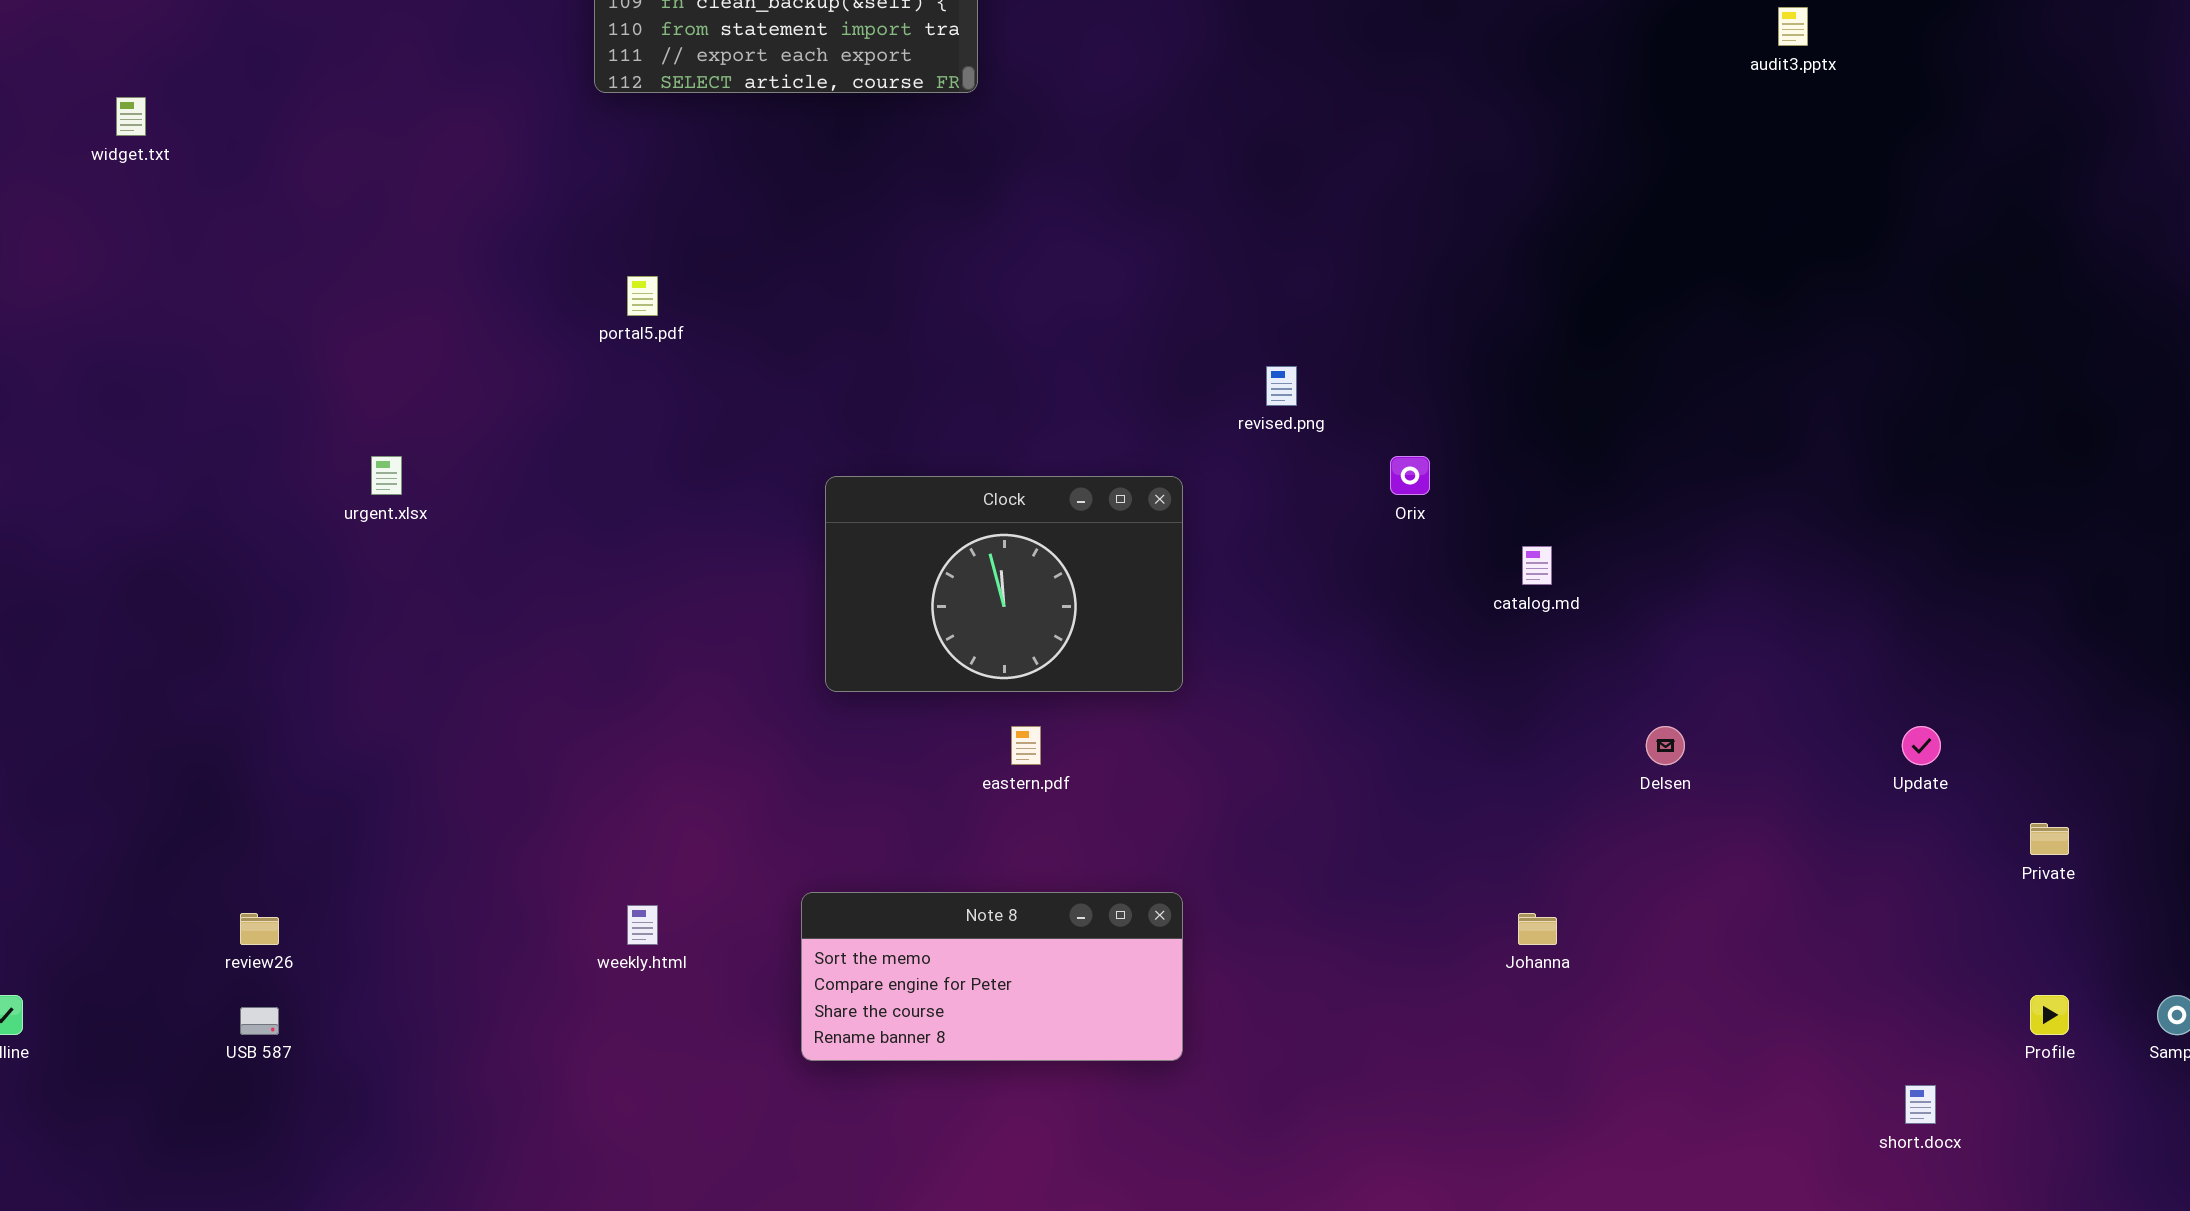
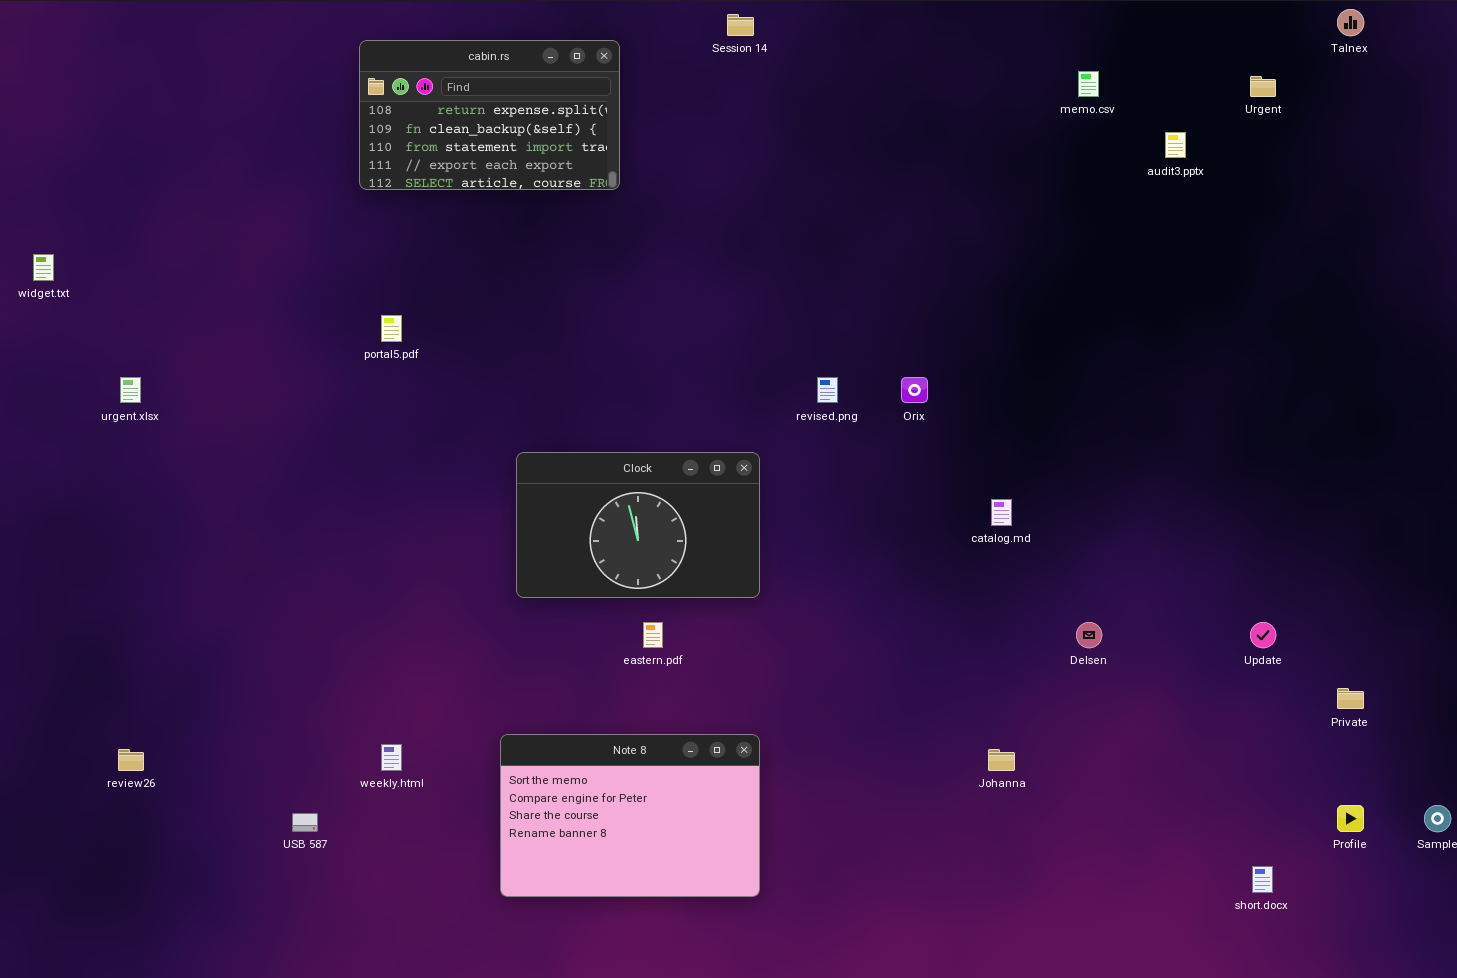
widget.txt: [116,97,146,136] -> [33,254,54,281], moved
urgent.xlsx: [371,456,402,495] -> [120,377,141,403], moved
Orix: [1390,456,1430,495] -> [901,377,928,403], moved
Note 8: [801,892,1183,1061] -> [500,734,760,897], resized
USB 587: [240,1007,279,1035] -> [292,813,318,832], moved

